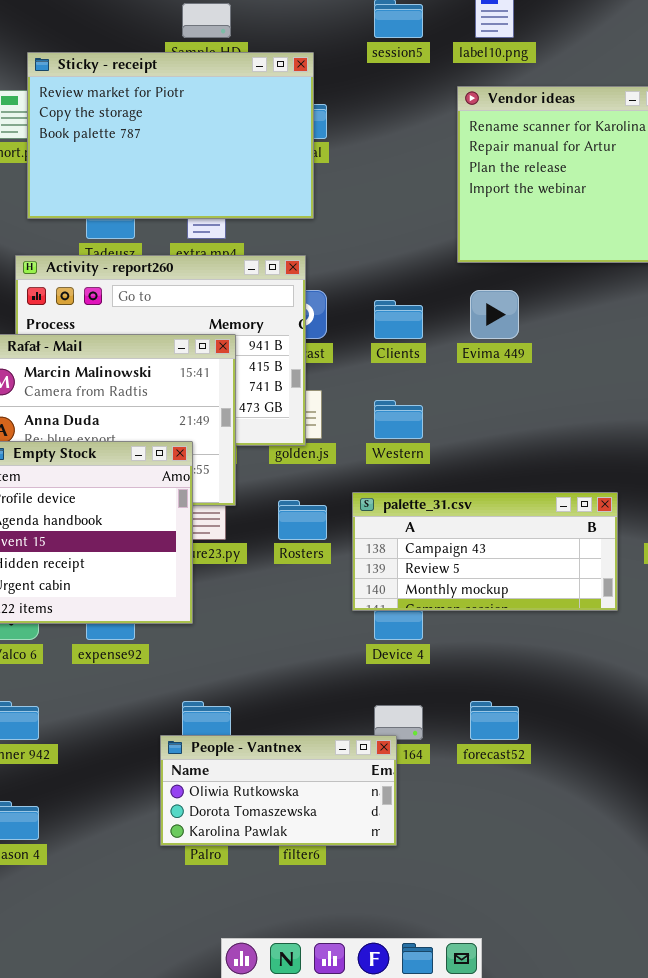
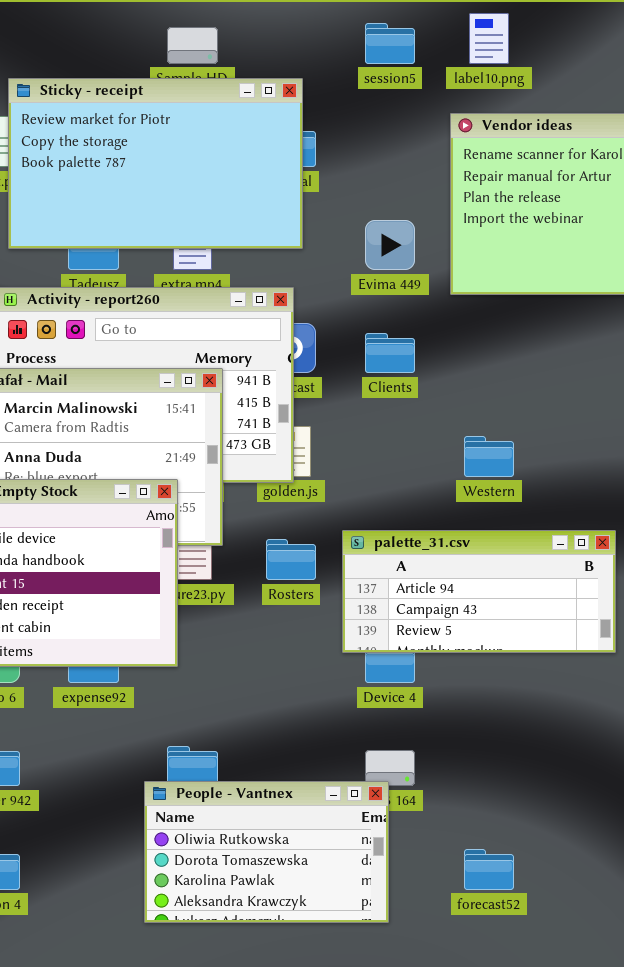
Evima 449: [470,290,519,339] -> [365,220,415,270], moved
Western: [374,400,423,439] -> [464,436,514,477], moved
palette_31.csv: [352,492,618,611] -> [342,530,616,653], scrolled up 1 row
forecast52: [470,701,519,740] -> [464,849,514,890], moved
People - Vantnex: [160,735,397,846] -> [144,781,389,923], resized

